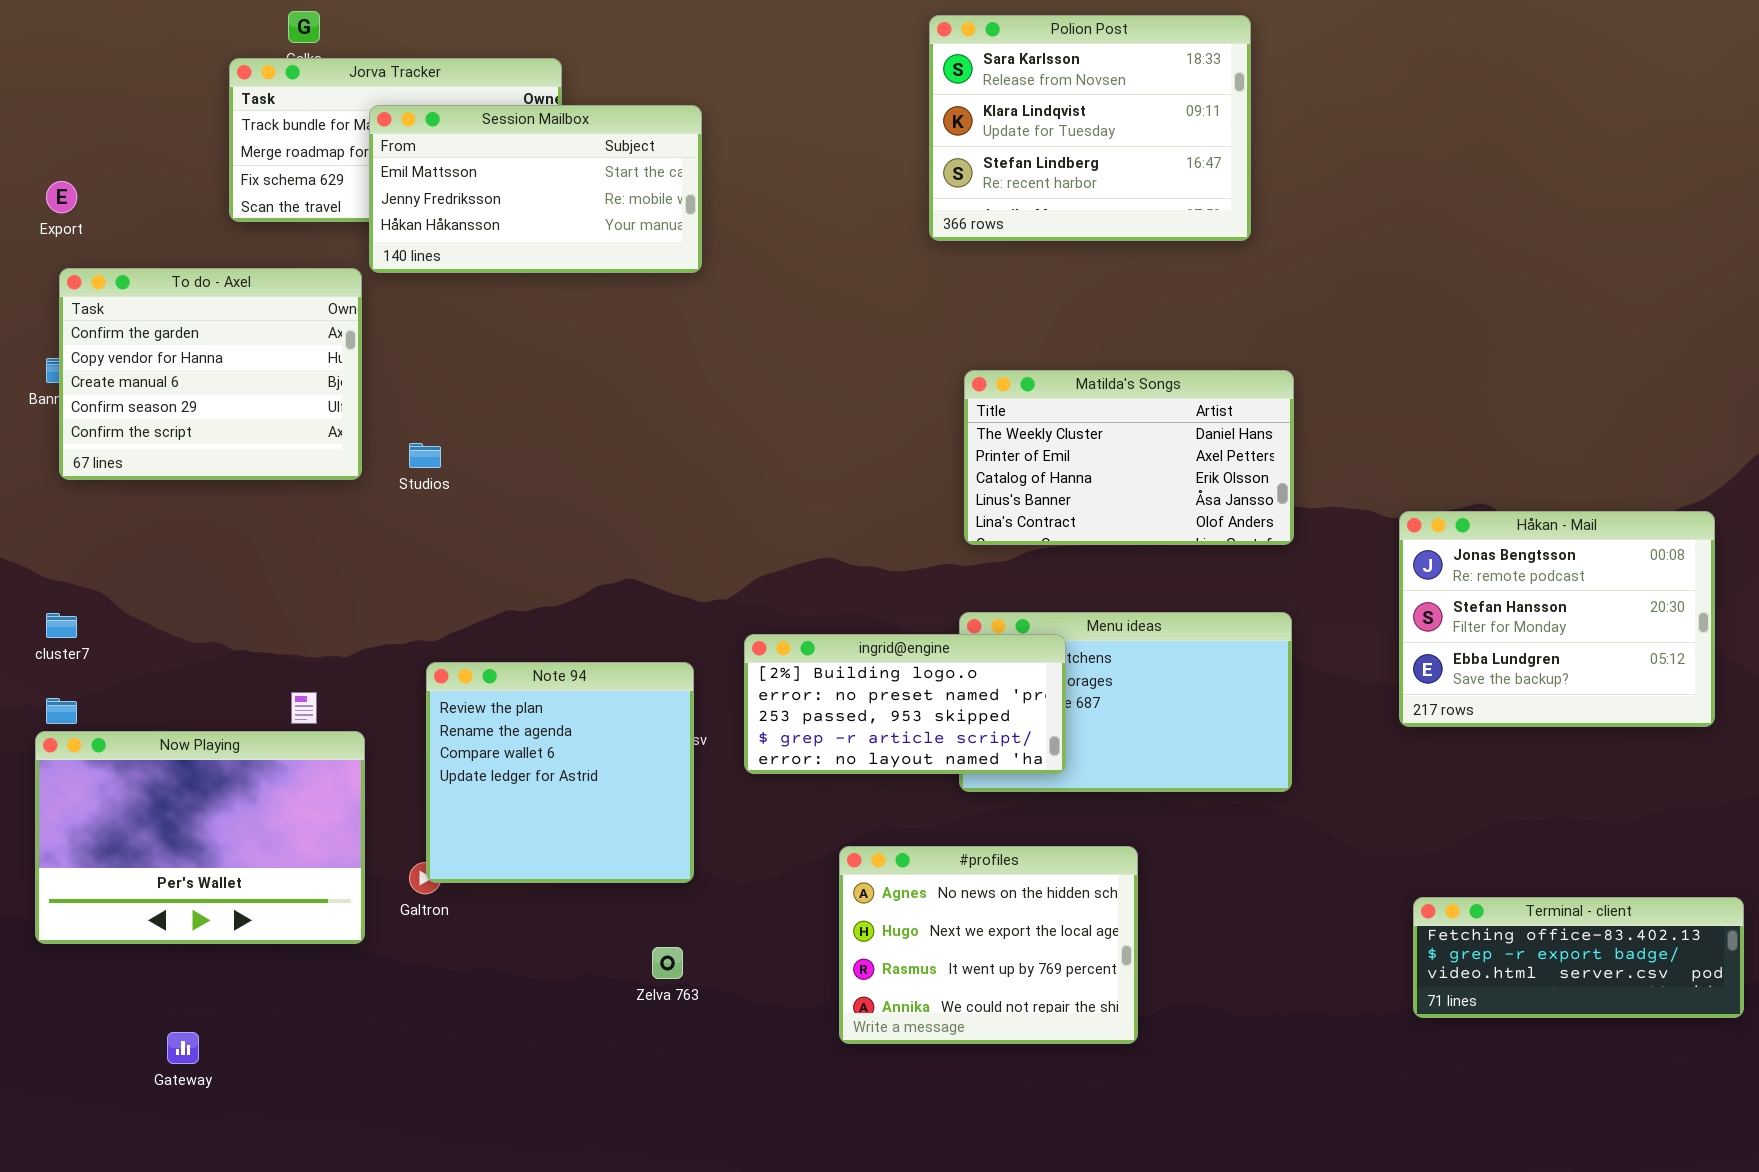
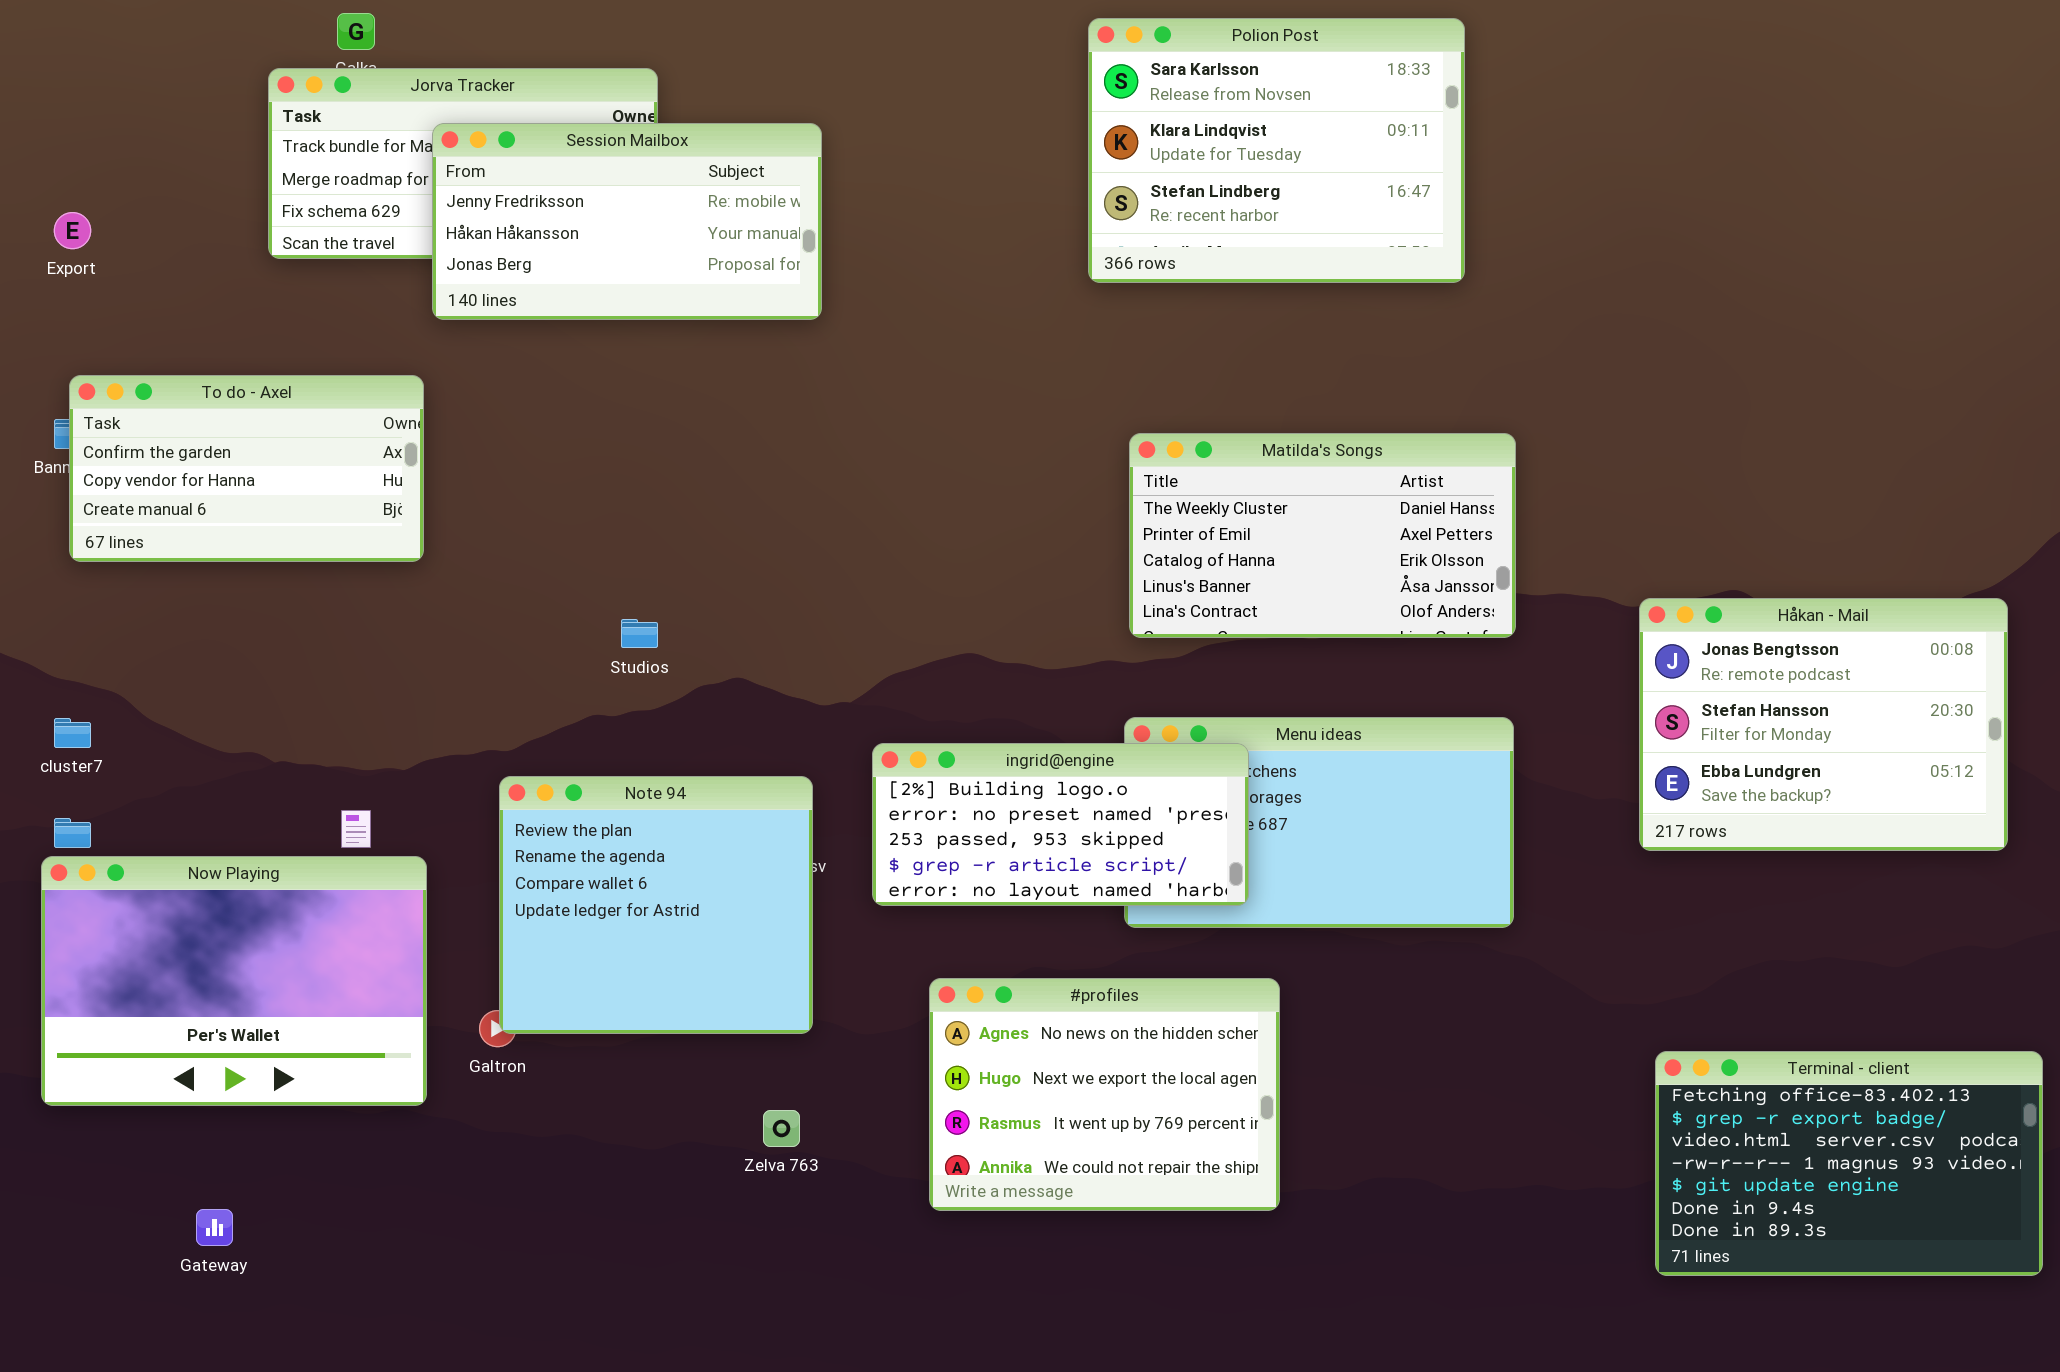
Session Mailbox: [369,105,702,273] -> [432,123,822,320], scrolled down 1 row
To do - Axel: [59,268,362,480] -> [69,375,424,562], resized
Studios: [409,443,441,468] -> [621,619,658,648], moved
#profiles: [839,846,1138,1044] -> [929,978,1280,1211], moved
Terminal - client: [1413,897,1744,1018] -> [1655,1051,2043,1276], resized

